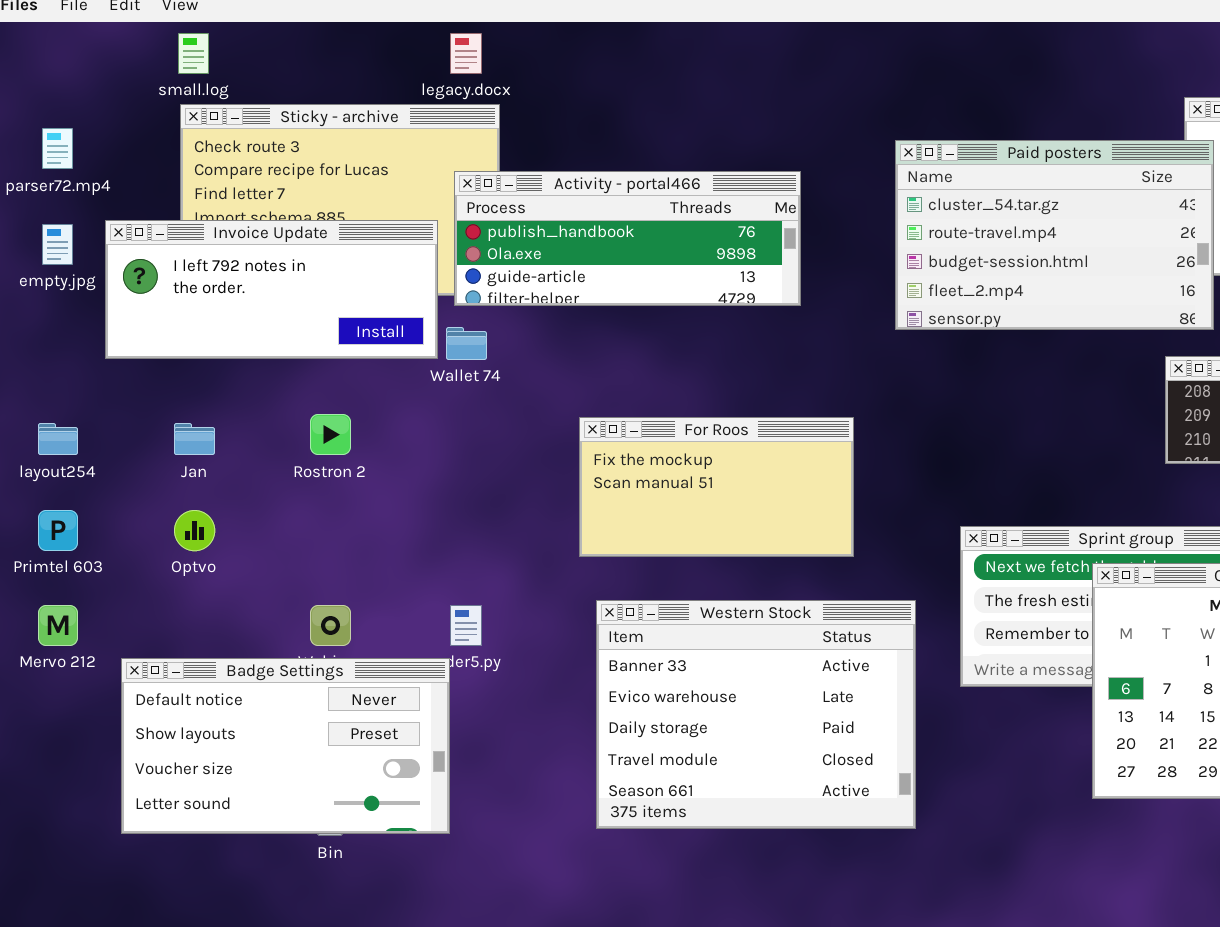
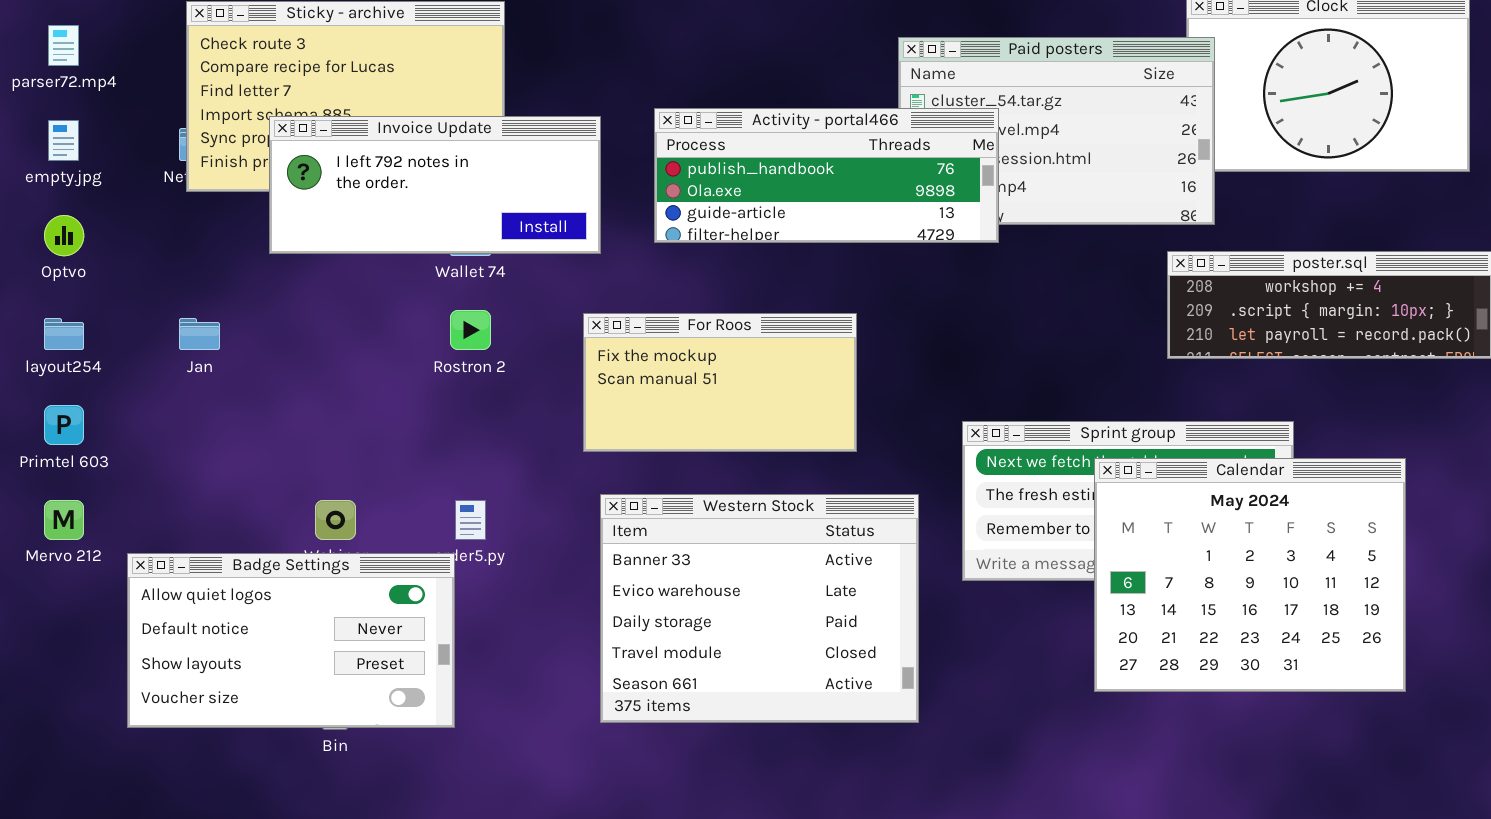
Activity - portal466: [454,171,801,306] -> [654,108,999,243], moved
Invoice Update: [105,220,438,359] -> [269,116,601,254], moved
Rostron 2: [310,414,351,455] -> [450,310,491,350], moved
Optvo: [174,510,215,551] -> [44,215,84,256], moved
Badge Settings: [121,658,450,834] -> [127,553,455,728], scrolled up 1 row

